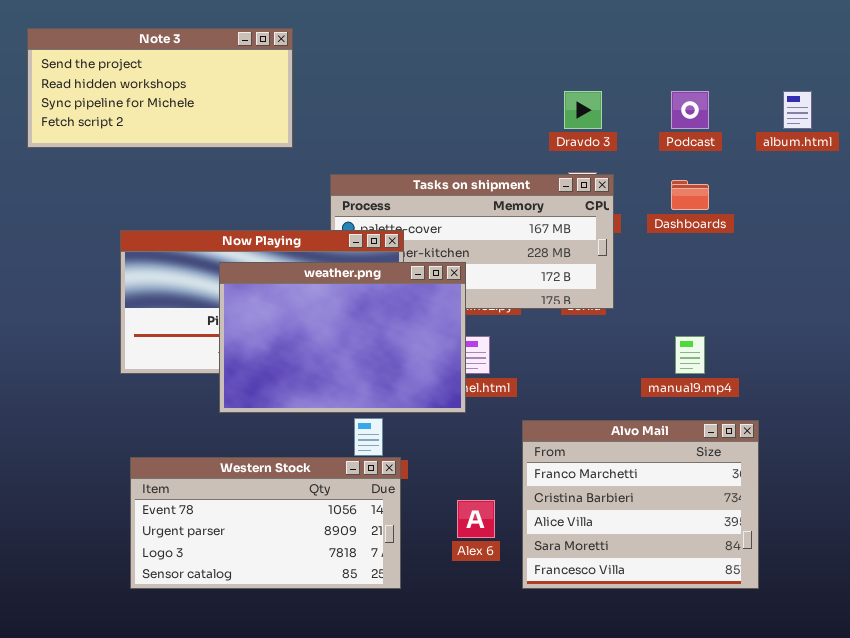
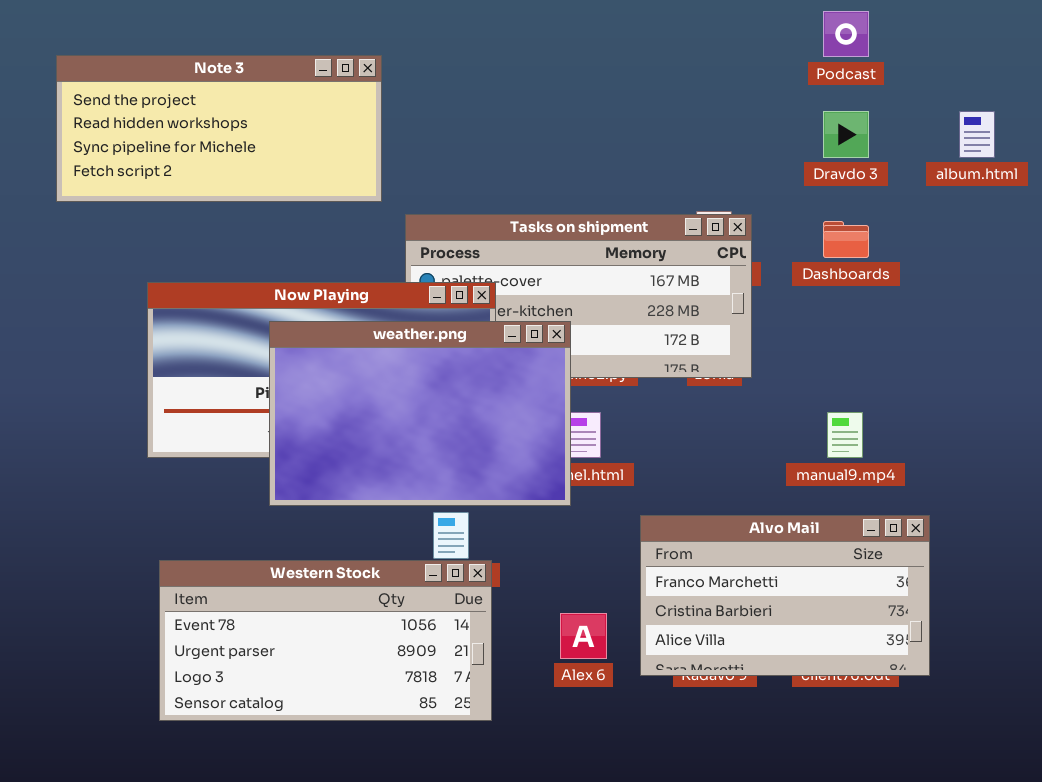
Note 3: [27,28,293,148] -> [56,55,382,202], moved
Dravdo 3: [564,91,602,129] -> [823,111,869,158], moved
Podcast: [671,91,709,129] -> [823,11,869,57], moved
Alvo Mail: [522,420,759,589] -> [640,515,930,676], resized

